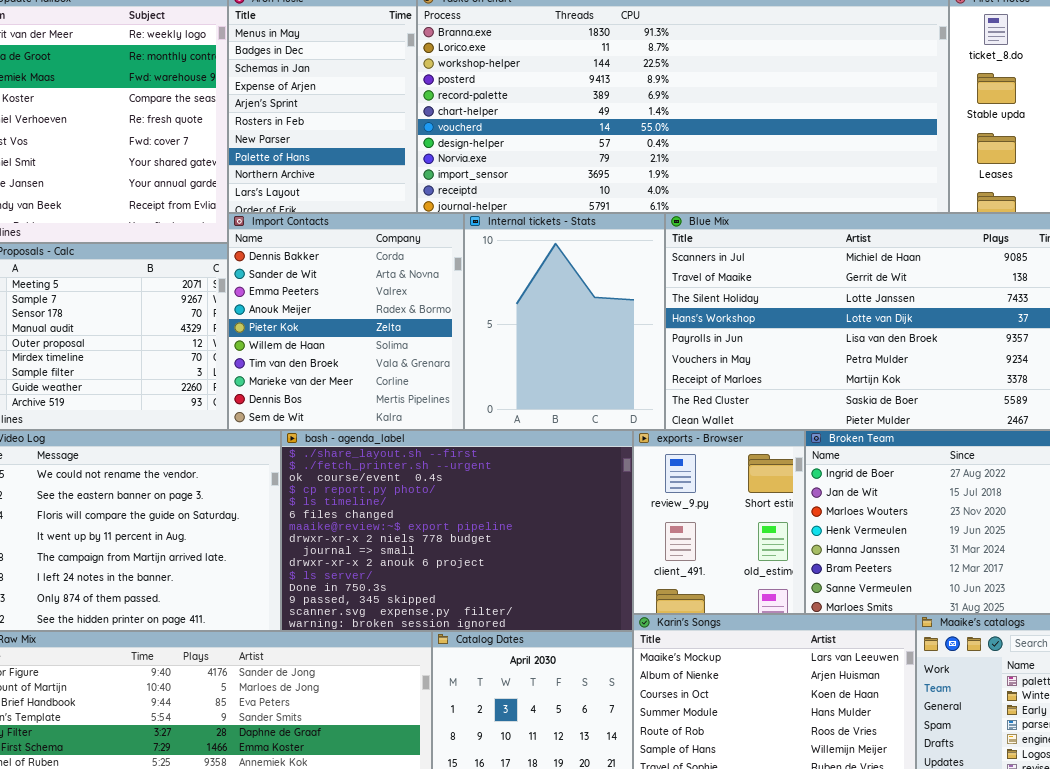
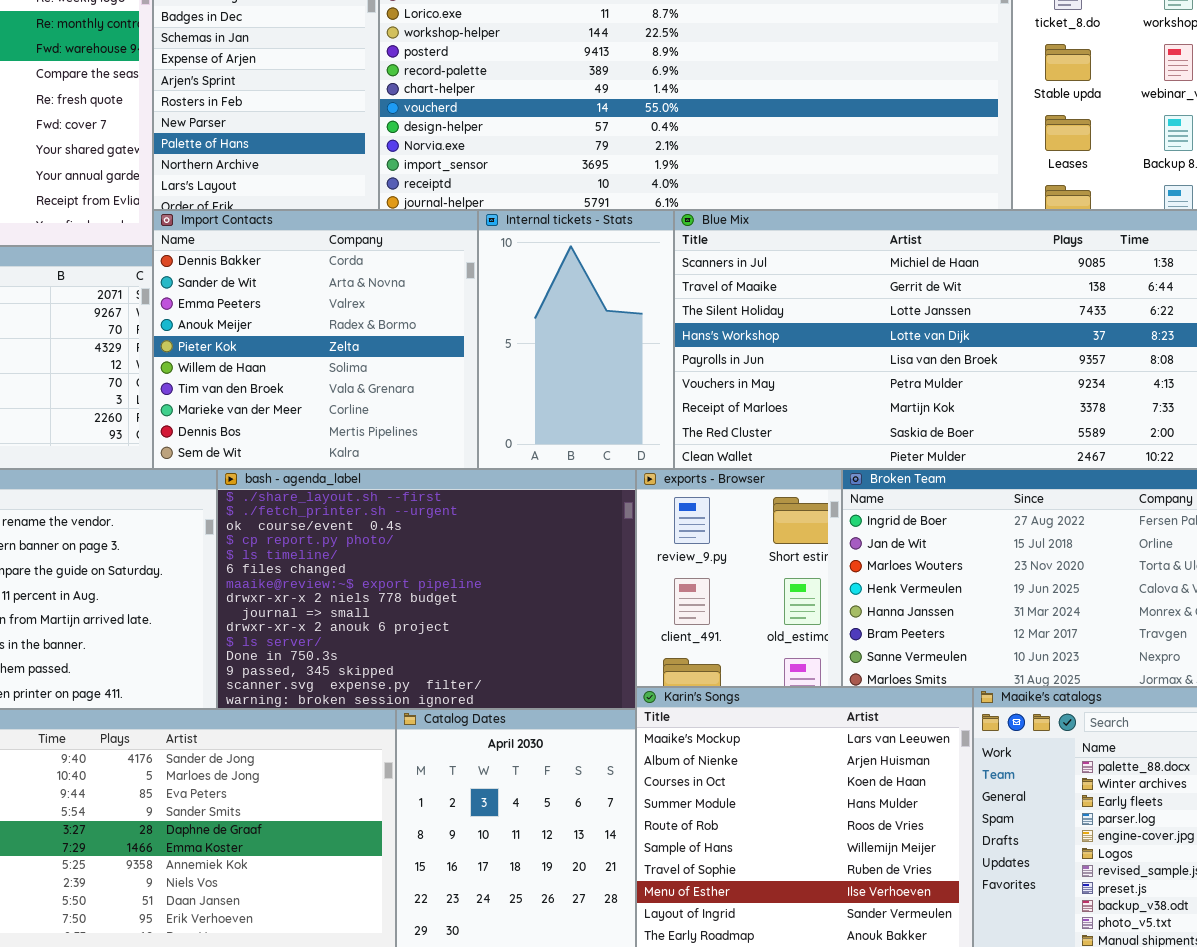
Import Contacts: [228,213,464,430] -> [153,210,478,469], resized
Internal tickets - Stats: [464,213,665,430] -> [478,210,674,469], resized

